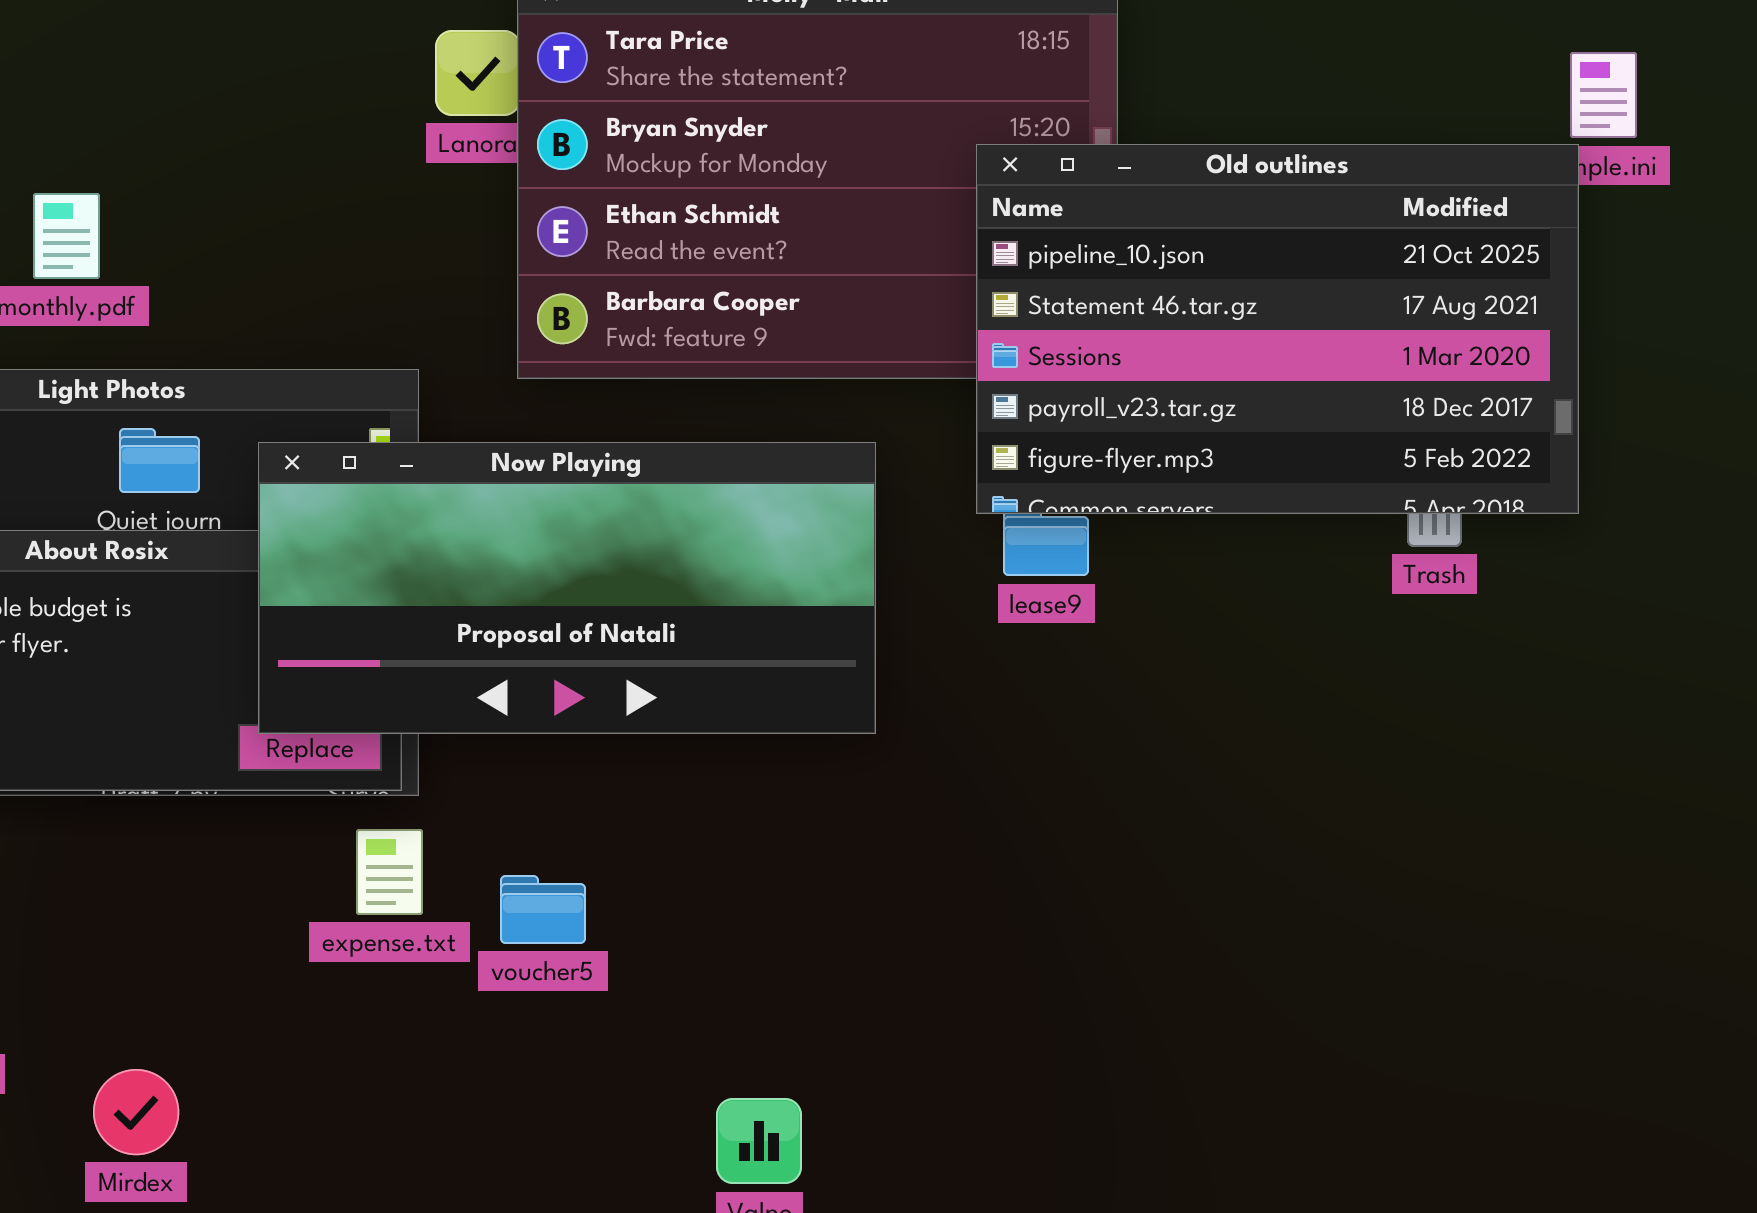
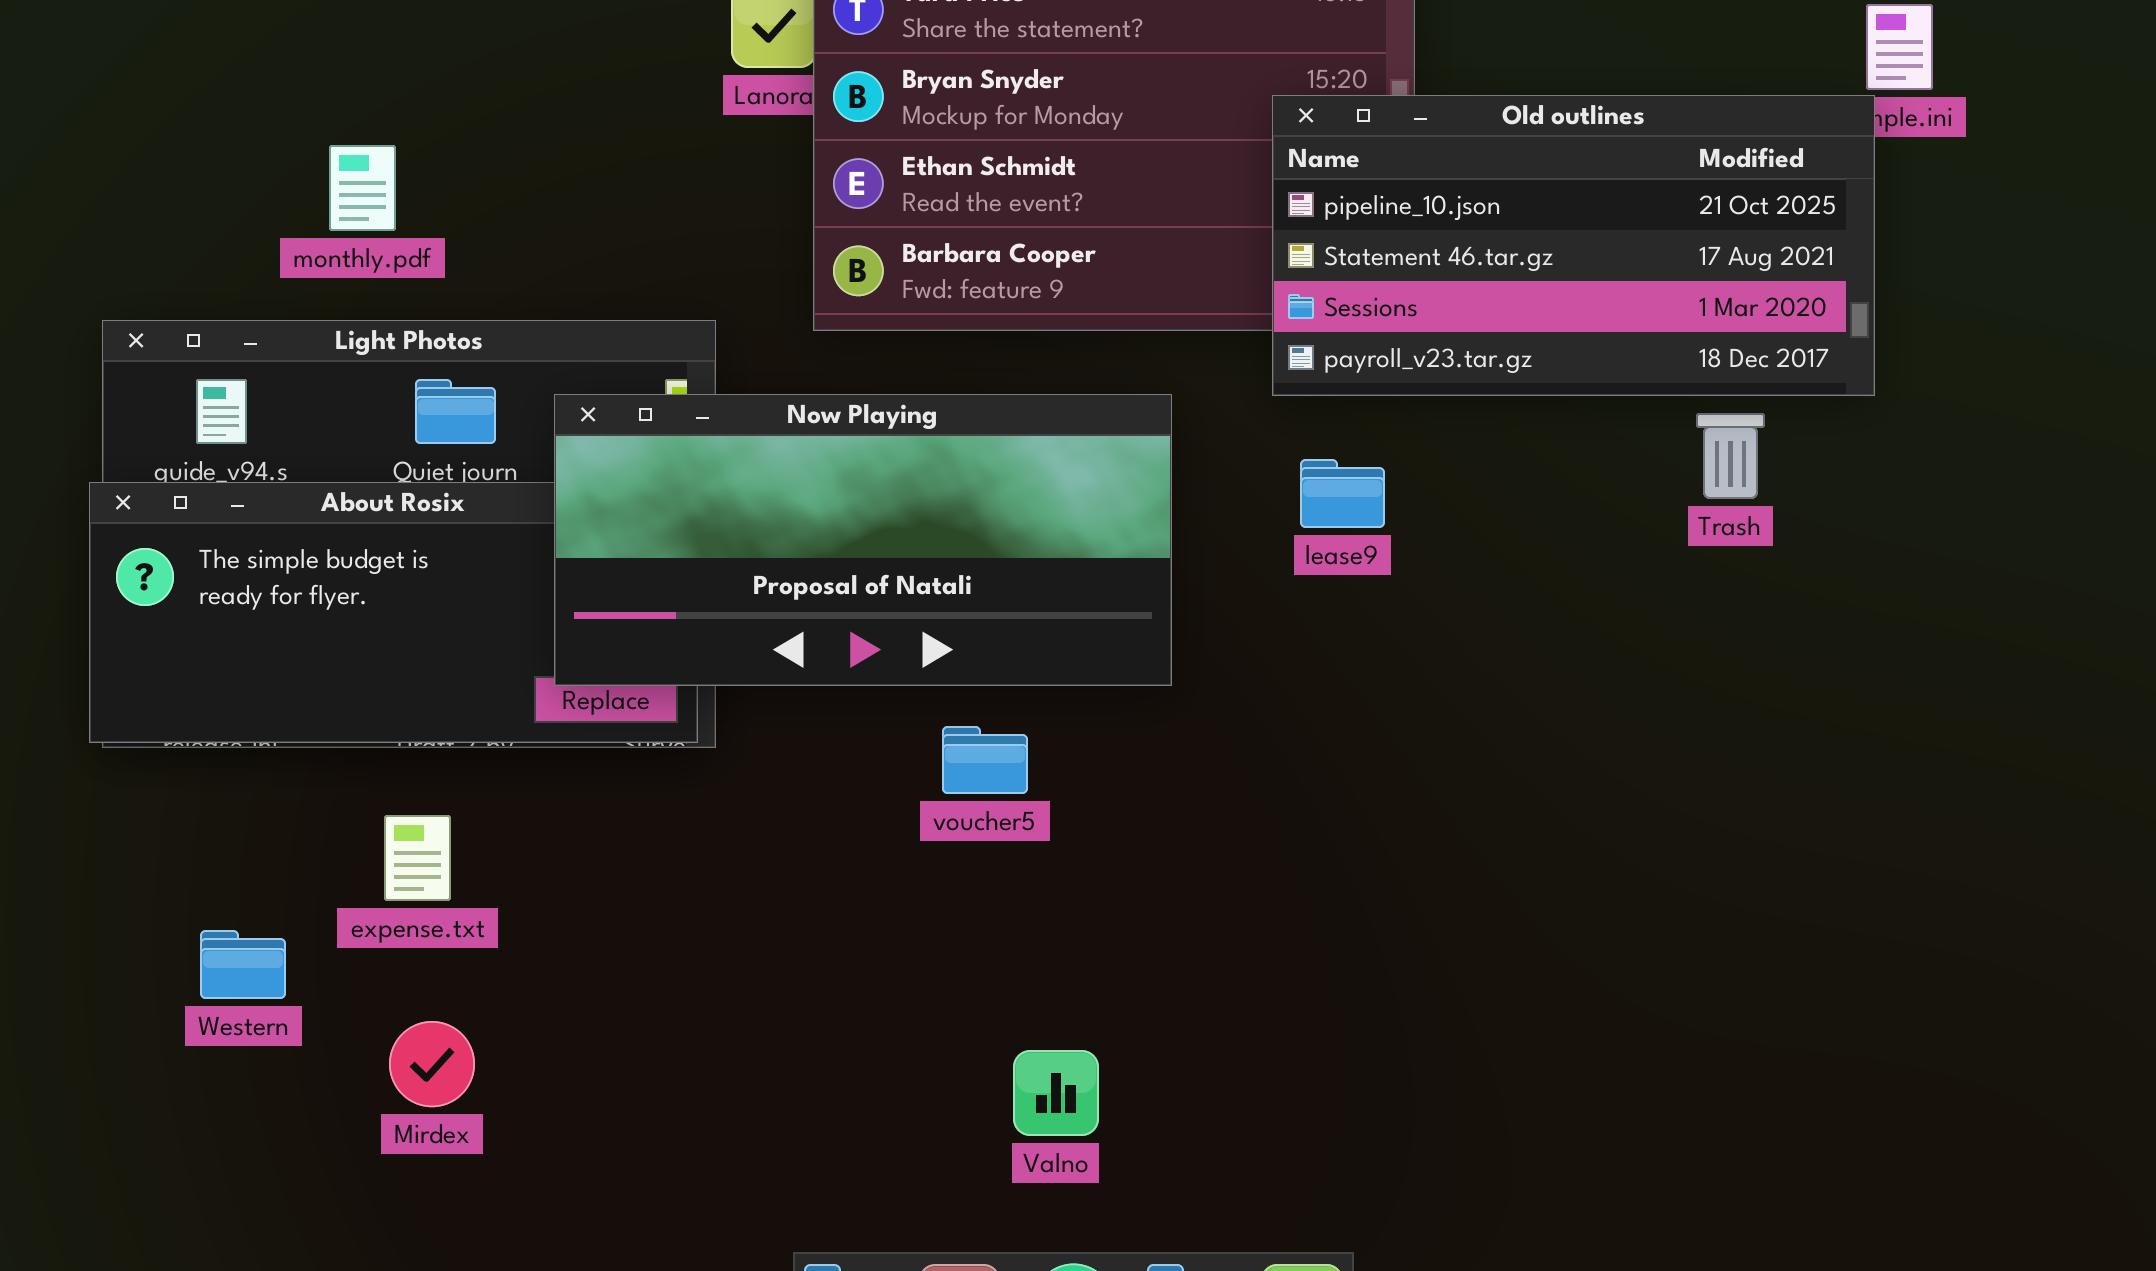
Old outlines: [976,144,1579,514] -> [1272,95,1875,396], resized
expense.txt: [356,829,423,915] -> [384,815,451,901], moved
voucher5: [500,875,586,944] -> [942,726,1028,794], moved

